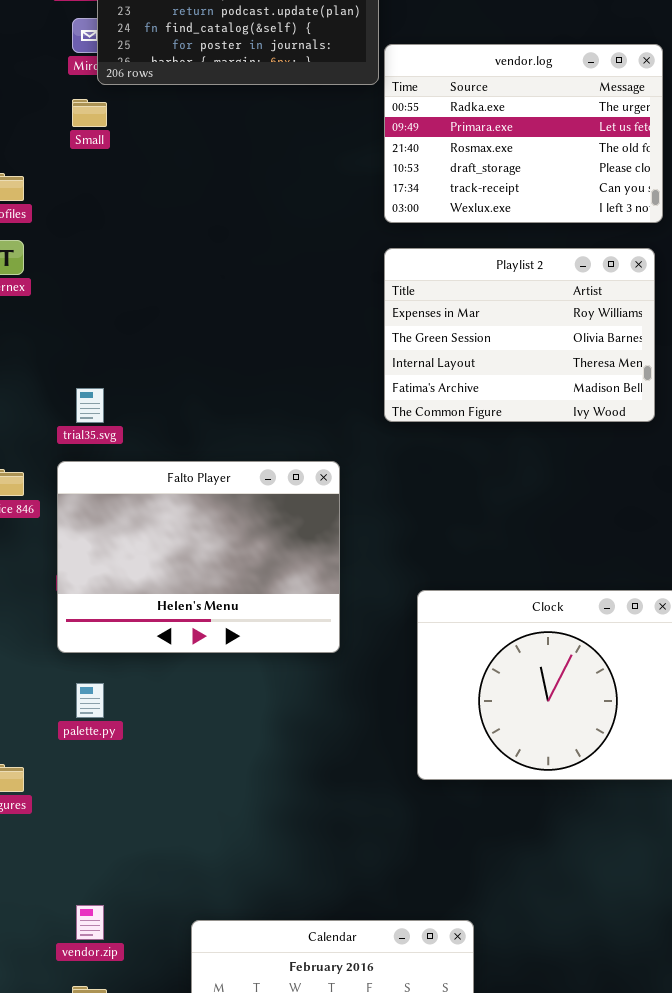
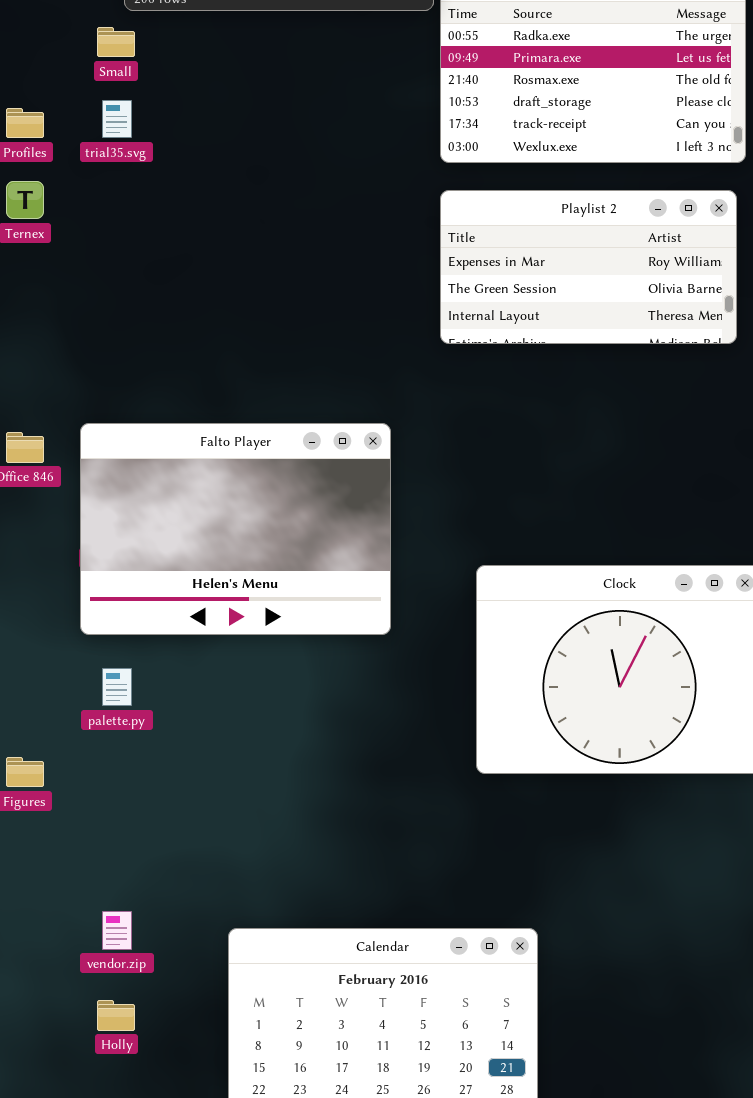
Playlist 2: [384,248,655,422] -> [440,190,737,344], resized
trial35.svg: [76,388,104,423] -> [102,100,132,138], moved

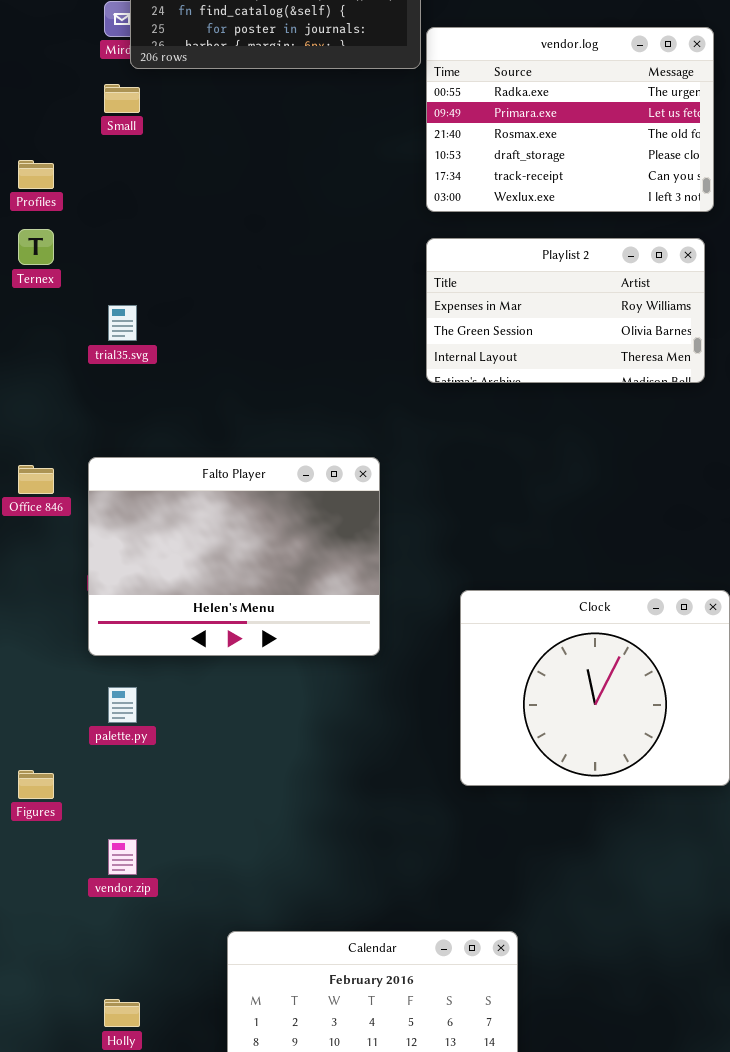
trial35.svg: [102,100,132,138] -> [108,305,137,341], moved
vendor.zip: [102,911,132,950] -> [108,839,137,875], moved

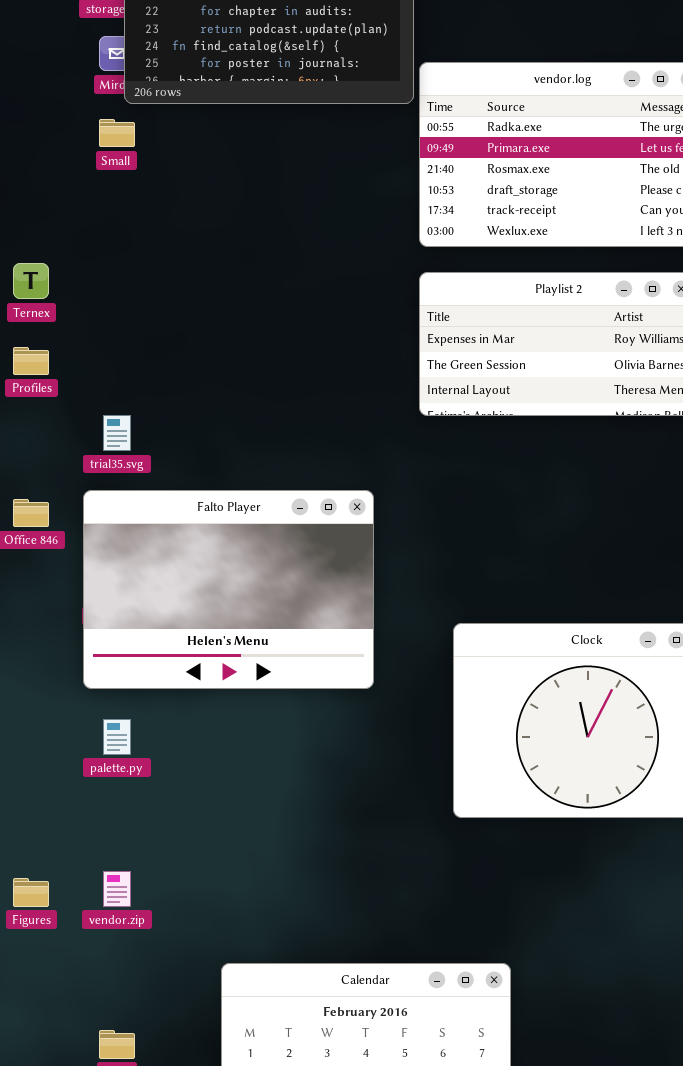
Profiles: [18,160,54,189] -> [13,347,49,375], moved
trial35.svg: [108,305,137,341] -> [103,415,131,451], moved
Figures: [18,770,54,799] -> [13,878,49,907], moved

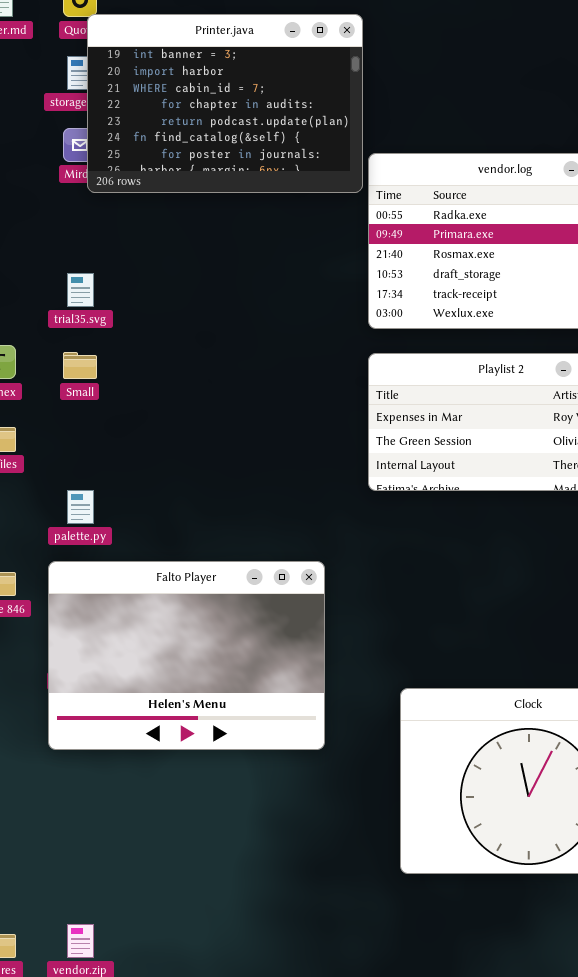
Small: [99,119,135,147] -> [63,352,97,379], moved
trial35.svg: [103,415,131,451] -> [67,273,94,307], moved
palette.py: [103,719,131,755] -> [67,490,94,524], moved

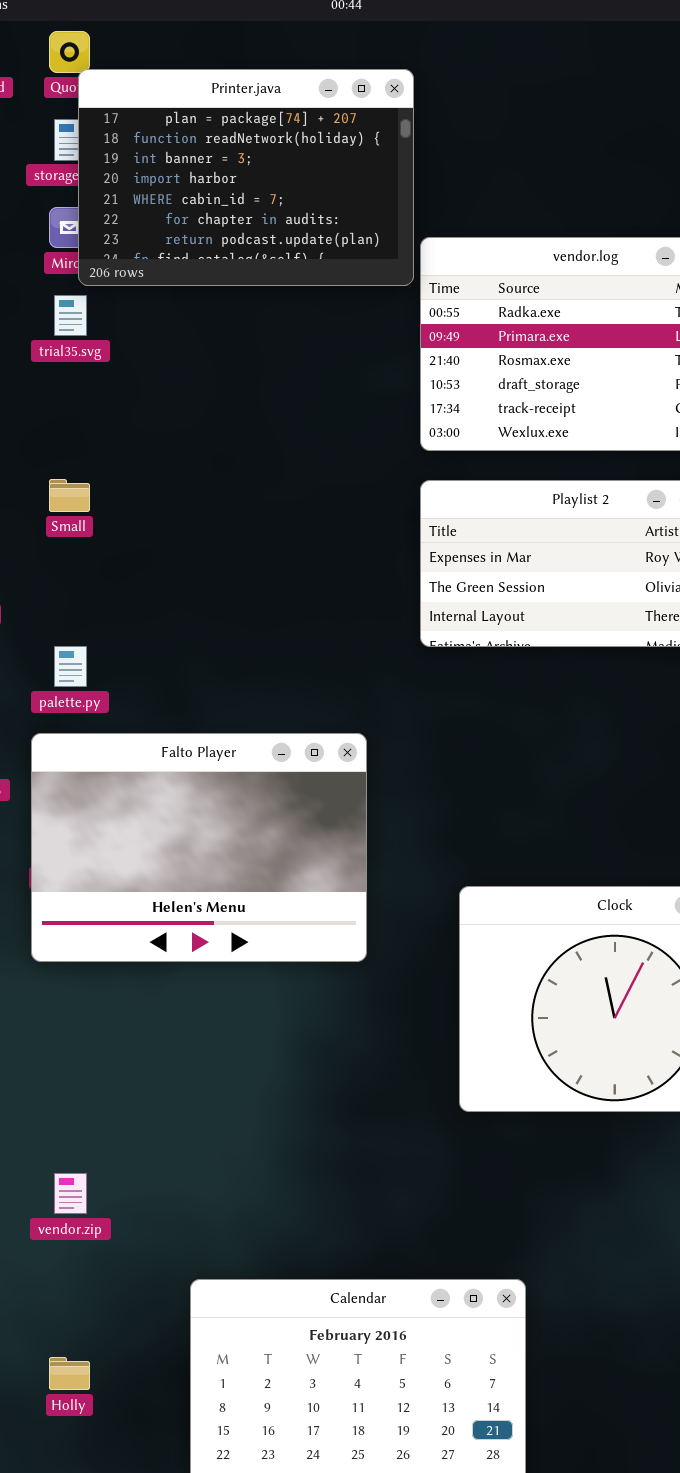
Printer.java: [87,14,363,193] -> [78,69,414,286], scrolled up 2 rows
trial35.svg: [67,273,94,307] -> [54,295,87,336], moved

